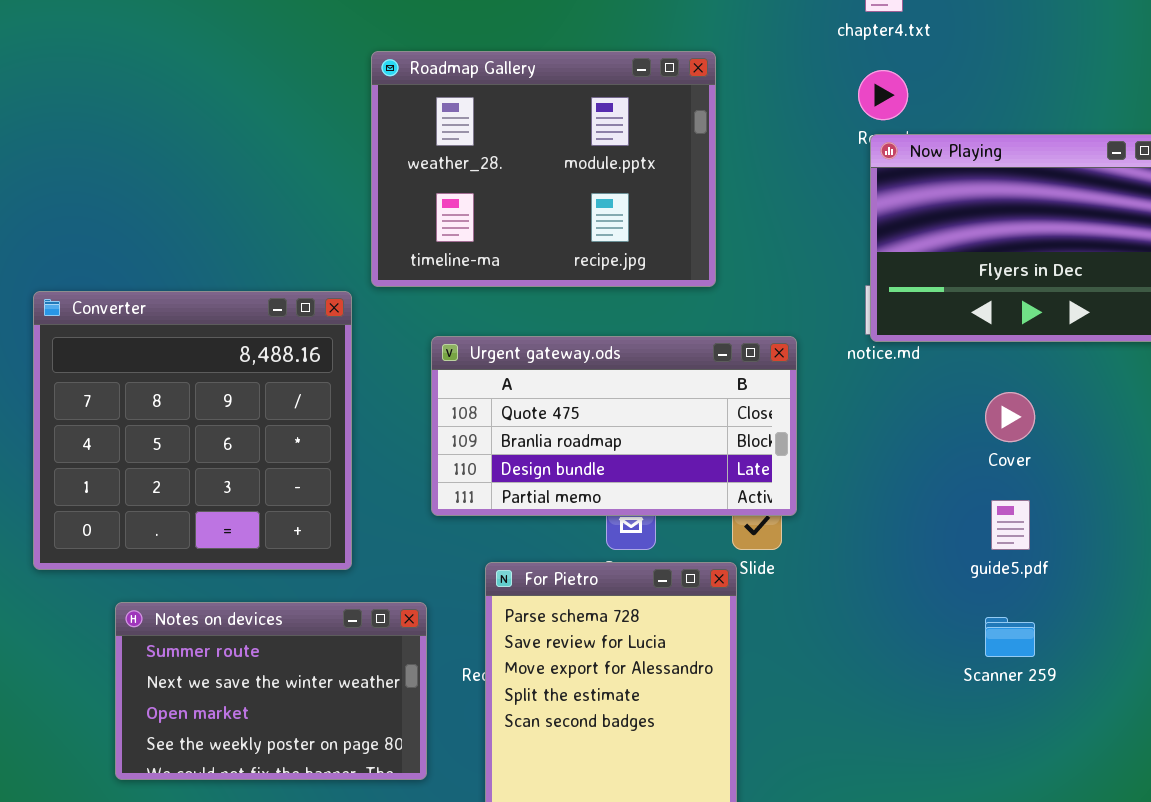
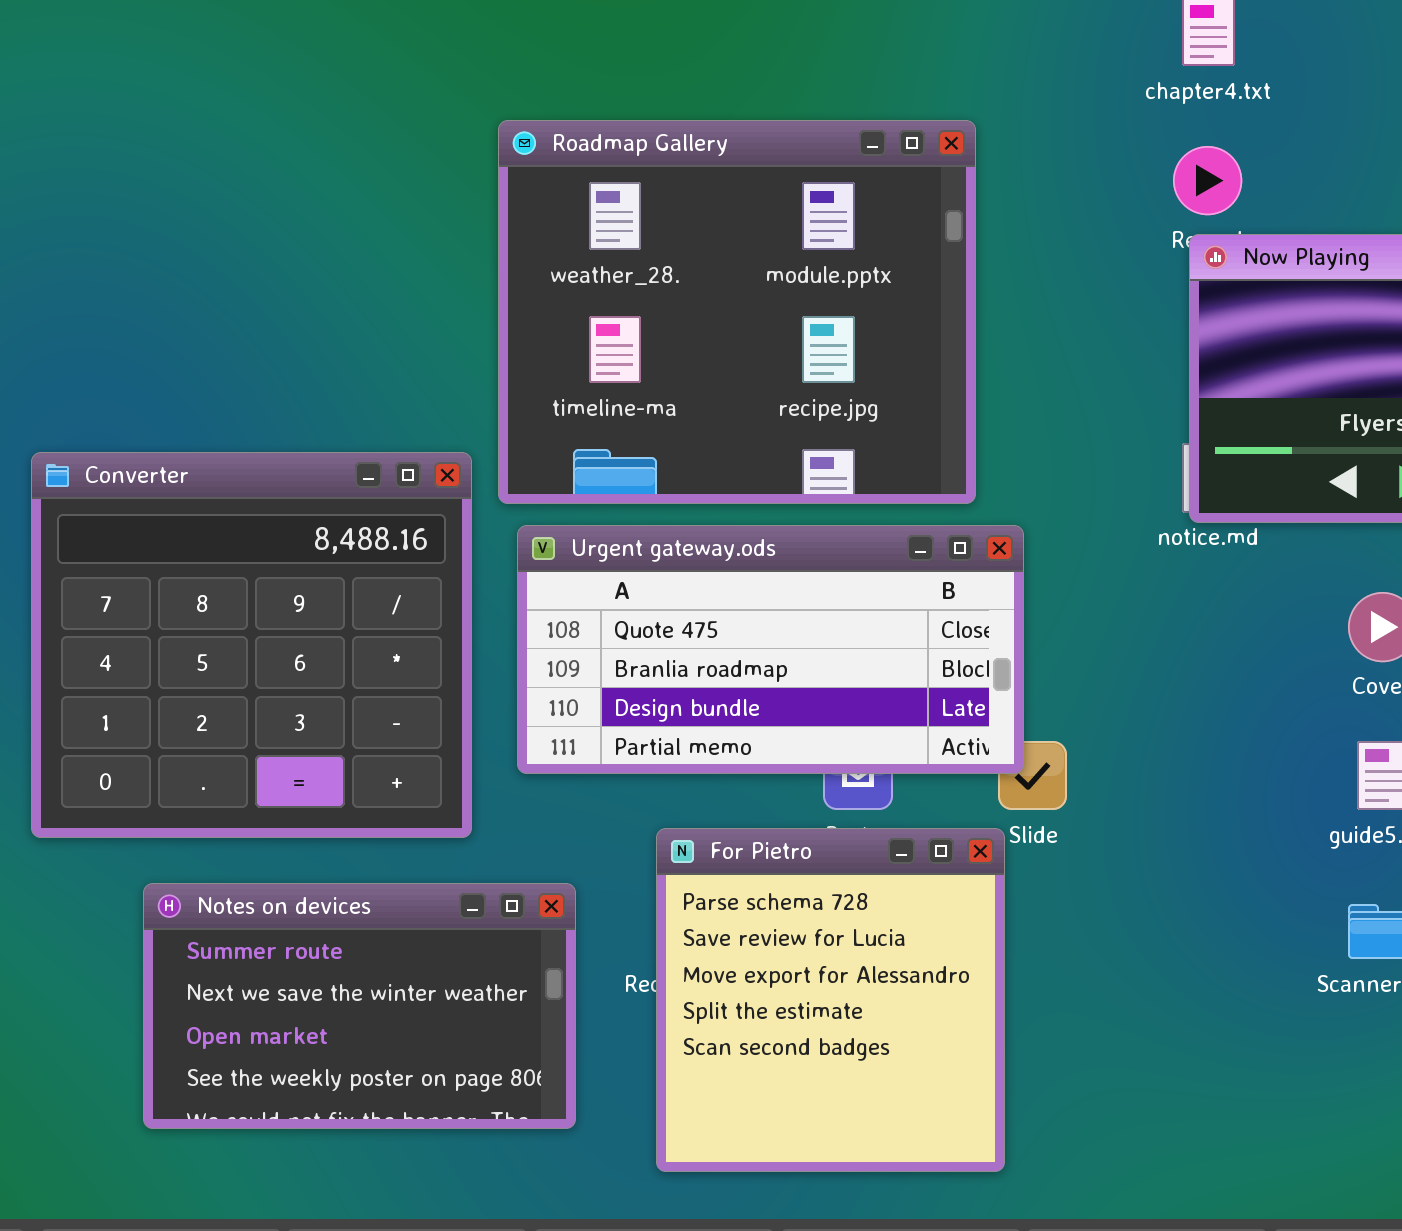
Roadmap Gallery: [371,51,716,287] -> [498,120,976,504], resized
Urgent gateway.ods: [431,336,797,516] -> [517,525,1024,774], moved

